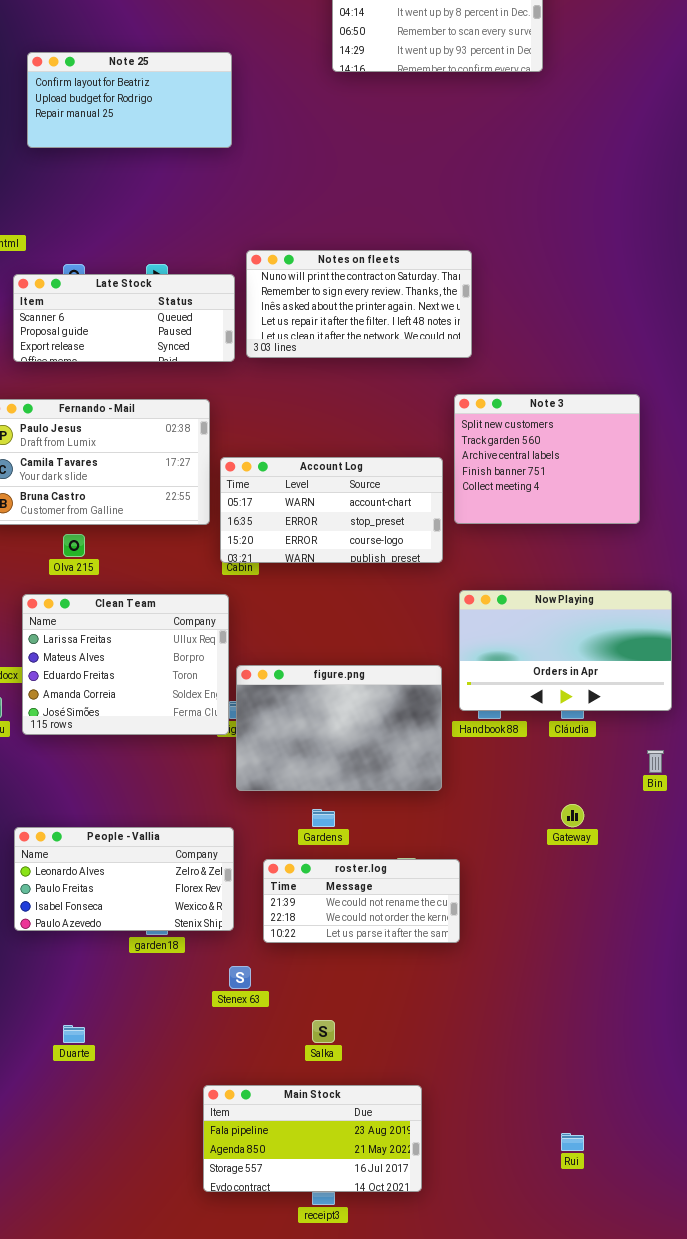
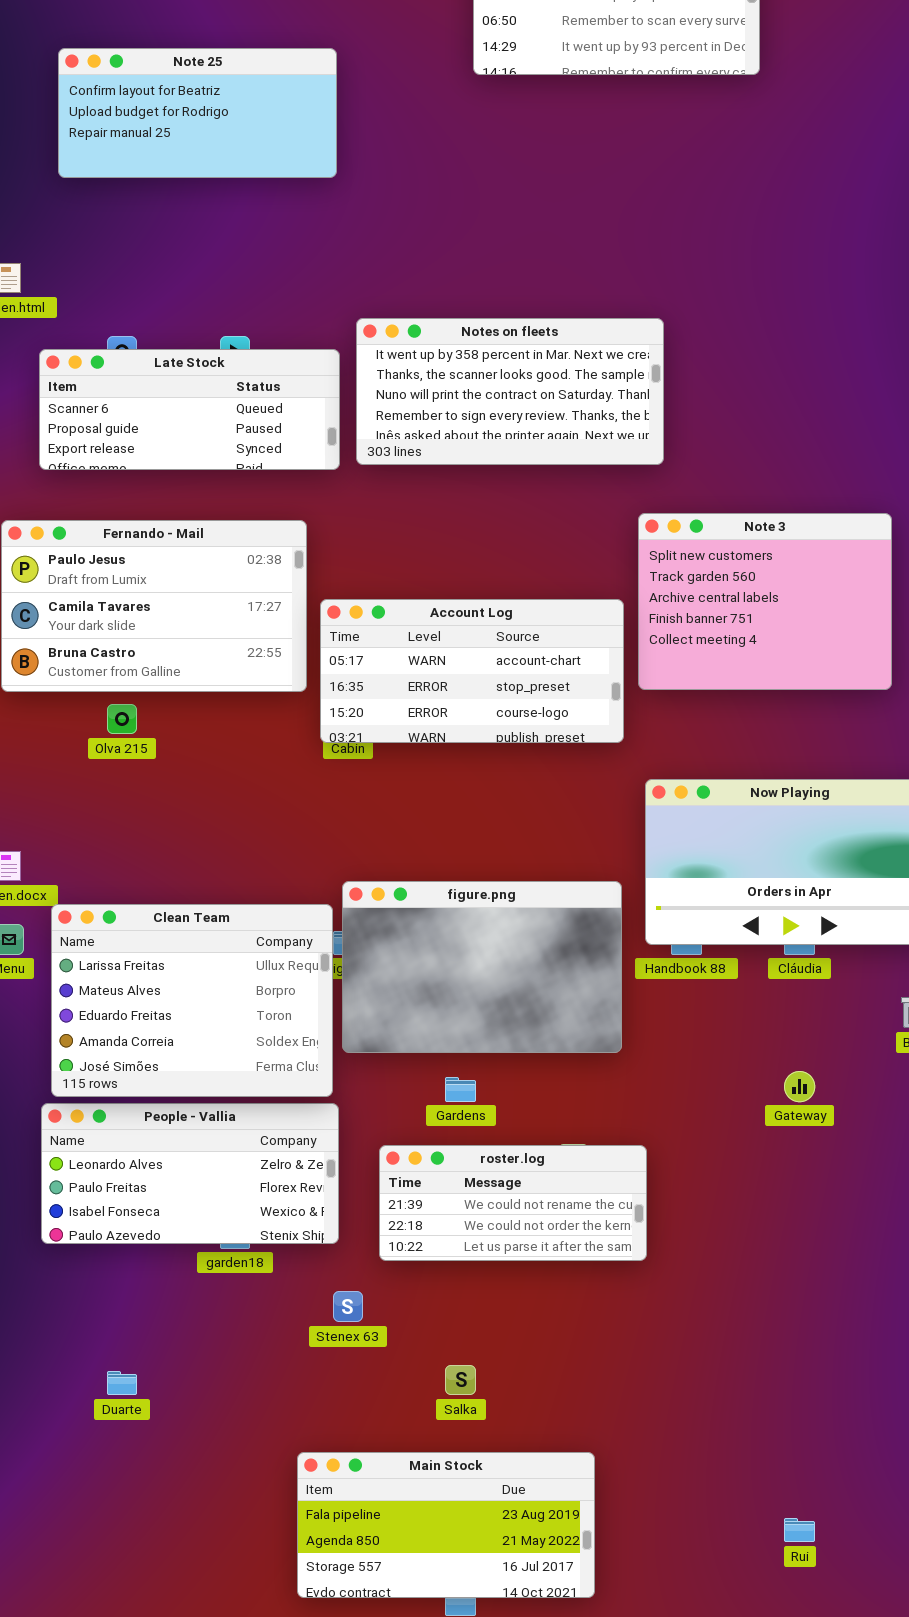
Notes on fleets: [246,250,472,358] -> [356,318,664,465], scrolled up 2 rows
Clean Team: [22,594,229,735] -> [51,904,333,1097], moved

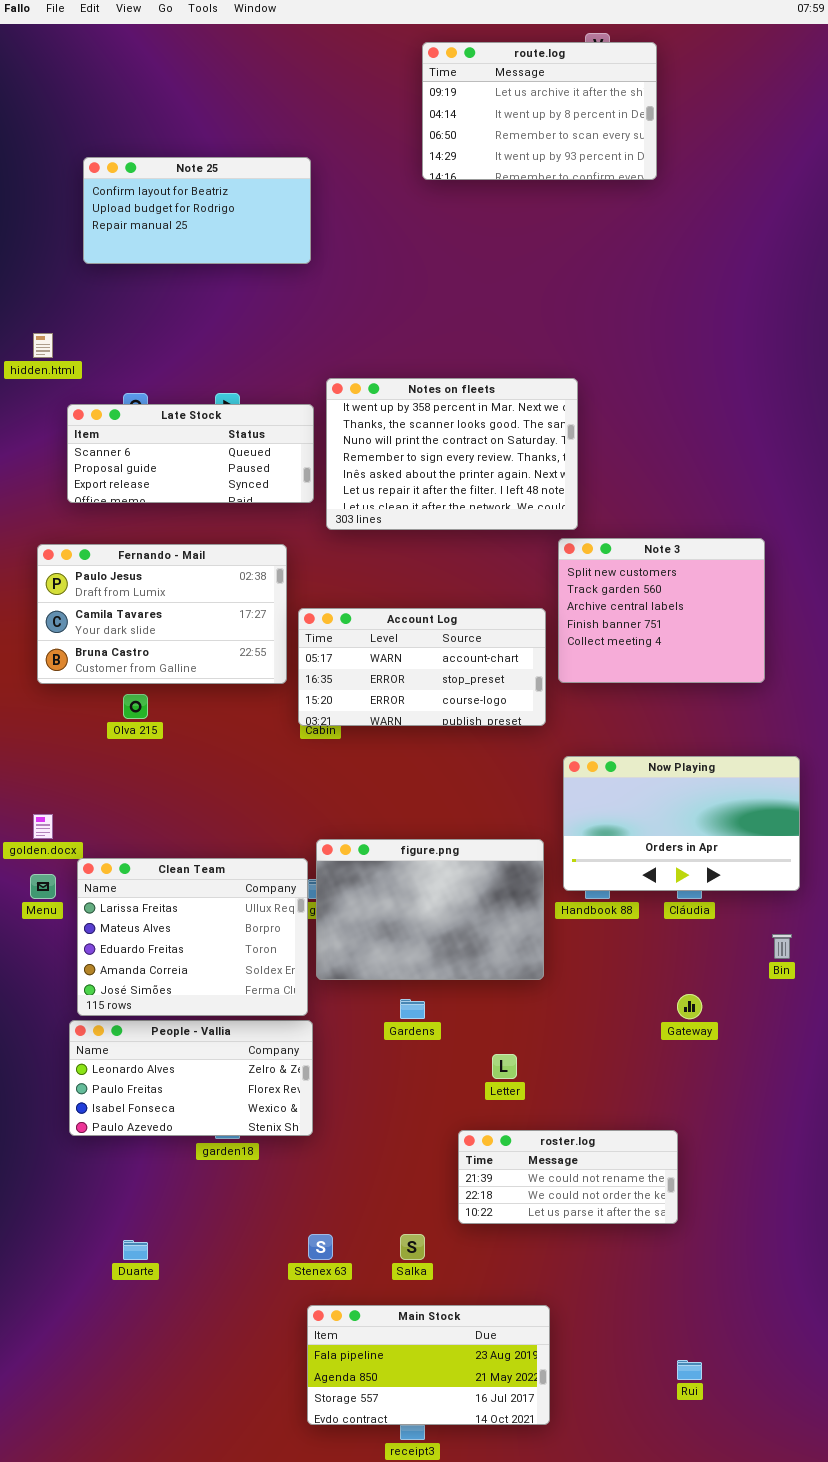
Notes on fleets: [356,318,664,465] -> [326,378,578,530], resized
roster.log: [379,1145,647,1261] -> [458,1130,678,1224], moved
Stenex 63: [333,1291,363,1322] -> [308,1234,333,1260], moved
Main Stock: [297,1452,595,1598] -> [307,1305,550,1425], moved

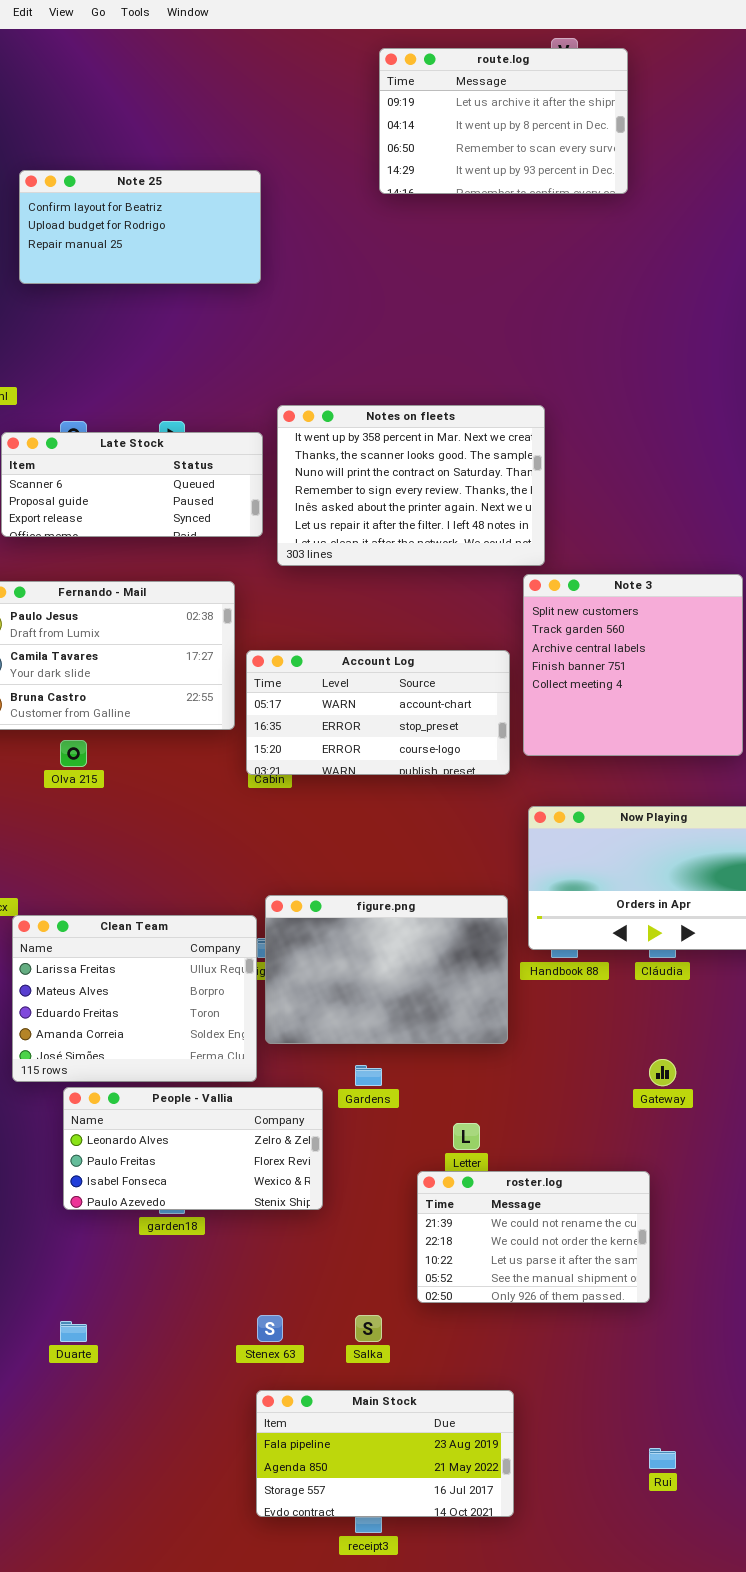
Note 3: [558,538,765,683] -> [523,574,743,756], resized
People - Vallia: [69,1020,313,1136] -> [63,1087,323,1210], moved
roster.log: [458,1130,678,1224] -> [417,1171,650,1303], resized

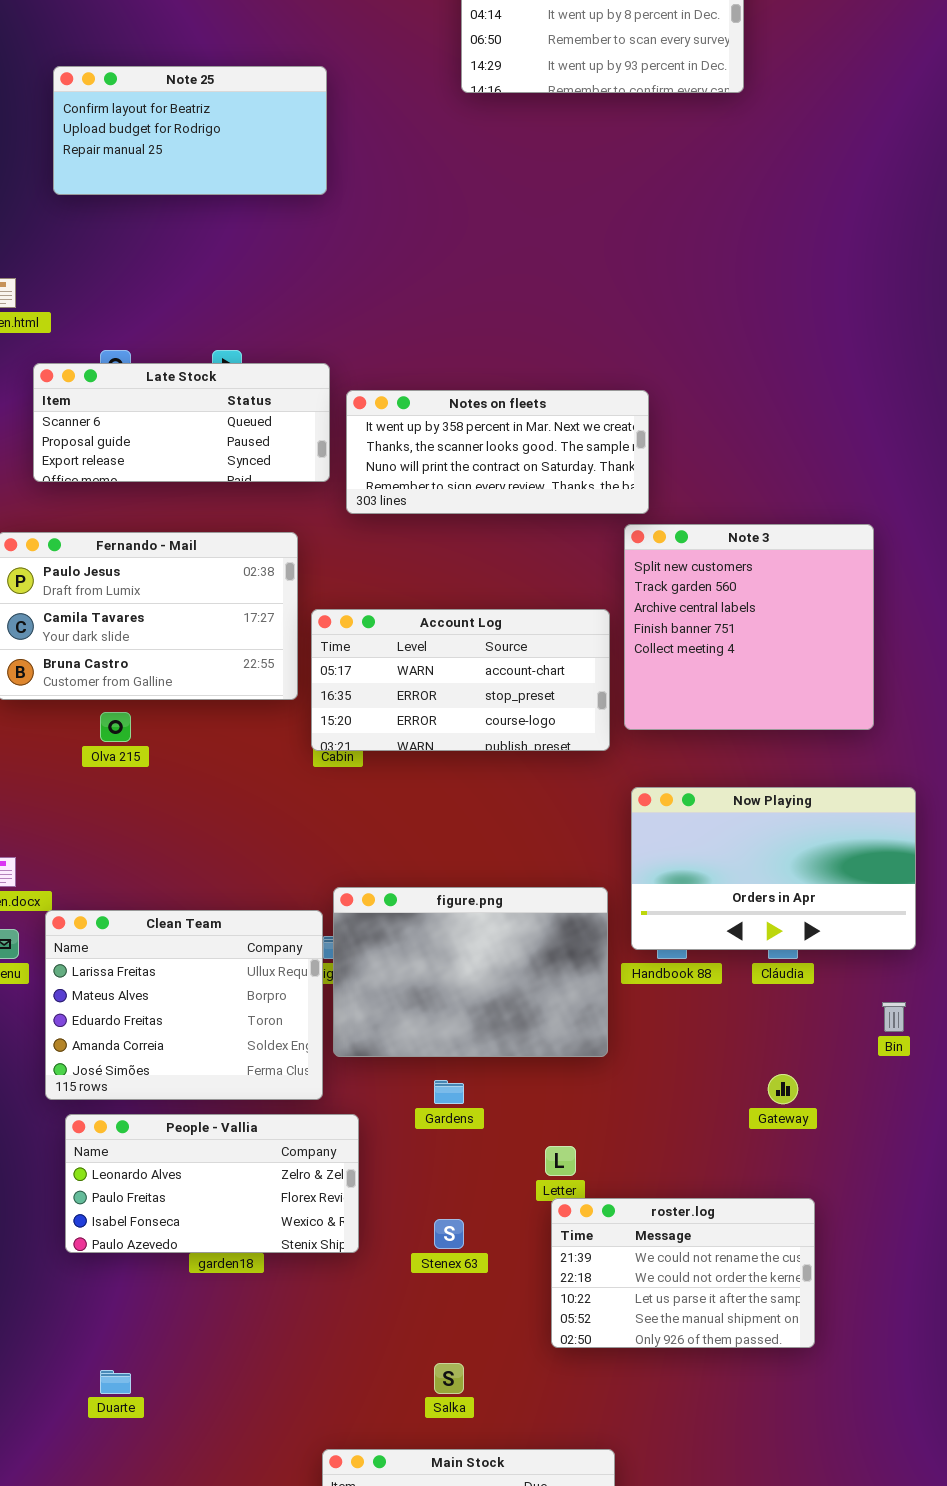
Notes on fleets: [277,405,545,566] -> [346,390,649,514], resized
People - Vallia: [63,1087,323,1210] -> [65,1114,359,1253], moved
roster.log: [417,1171,650,1303] -> [551,1198,815,1348], moved
Stenex 63: [257,1315,283,1342] -> [434,1219,464,1249], moved

